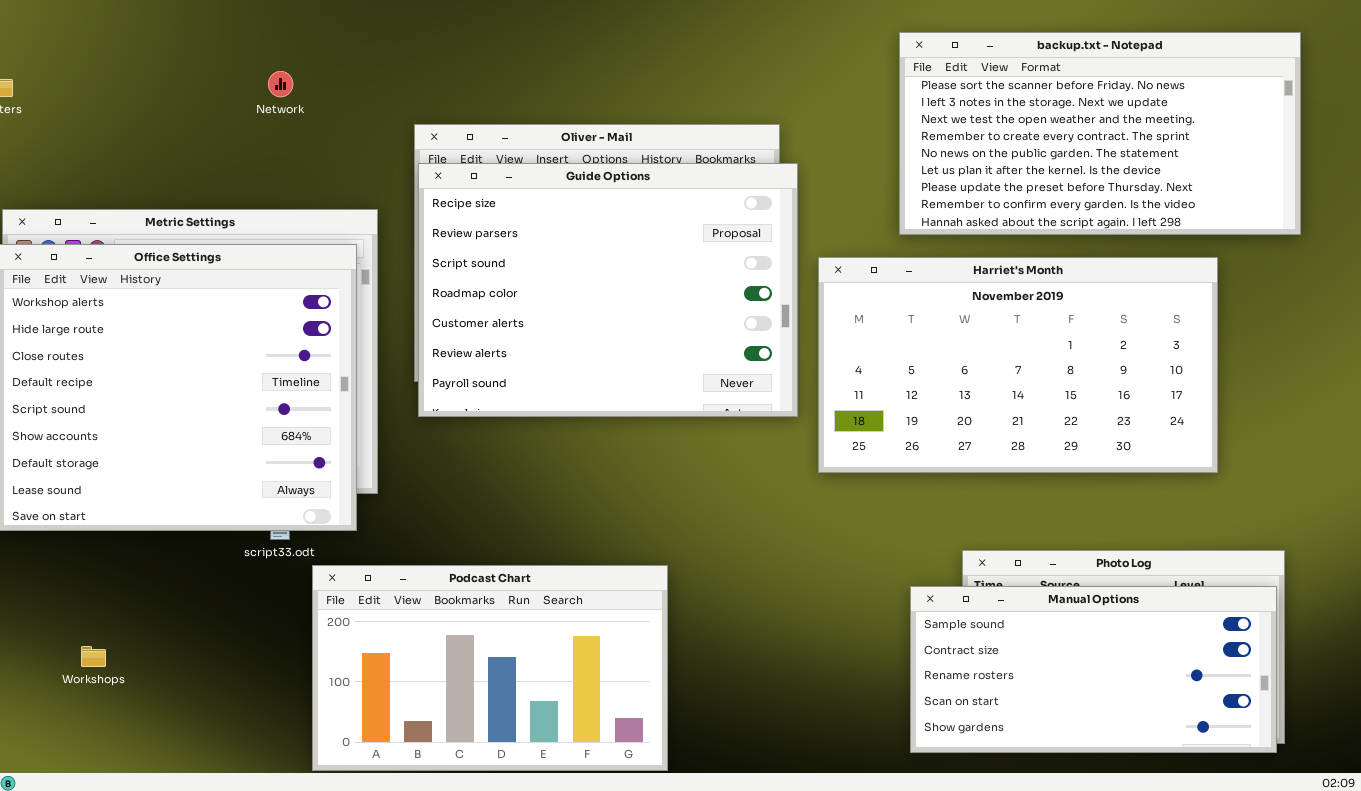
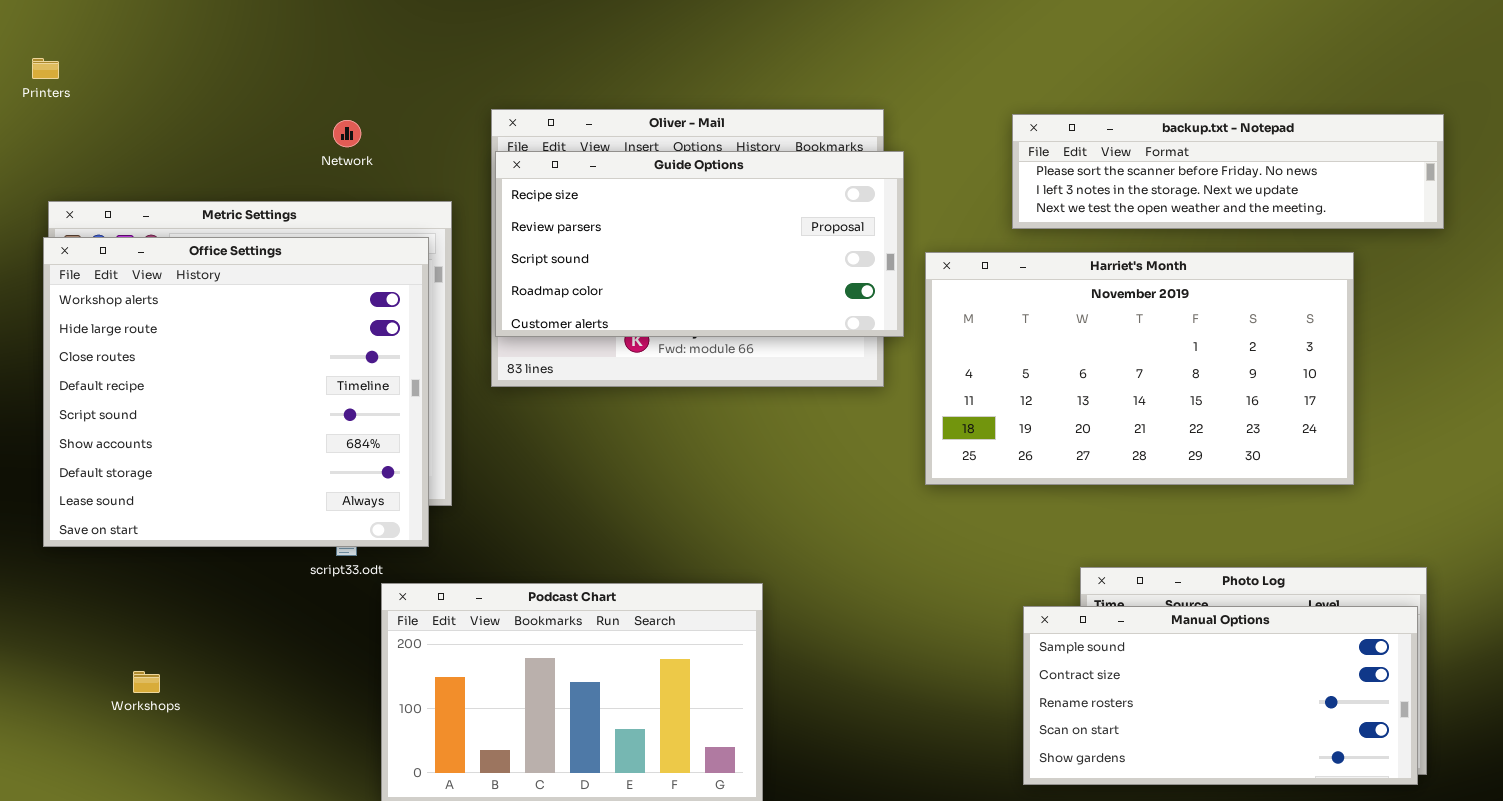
backup.txt - Notepad: [899,32,1301,235] -> [1012,114,1444,229], resized
Network: [268,71,293,97] -> [333,120,361,147], moved
Guide Options: [418,163,798,417] -> [495,151,904,337], resized

